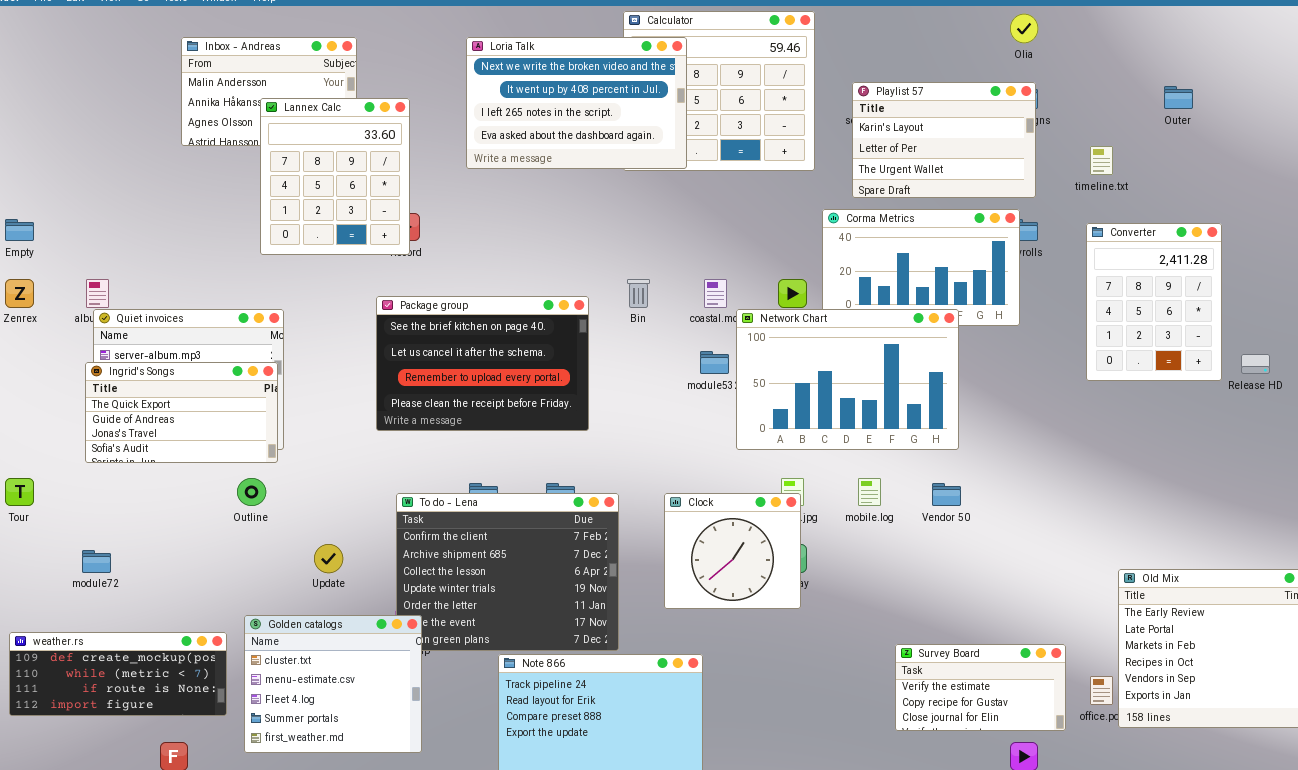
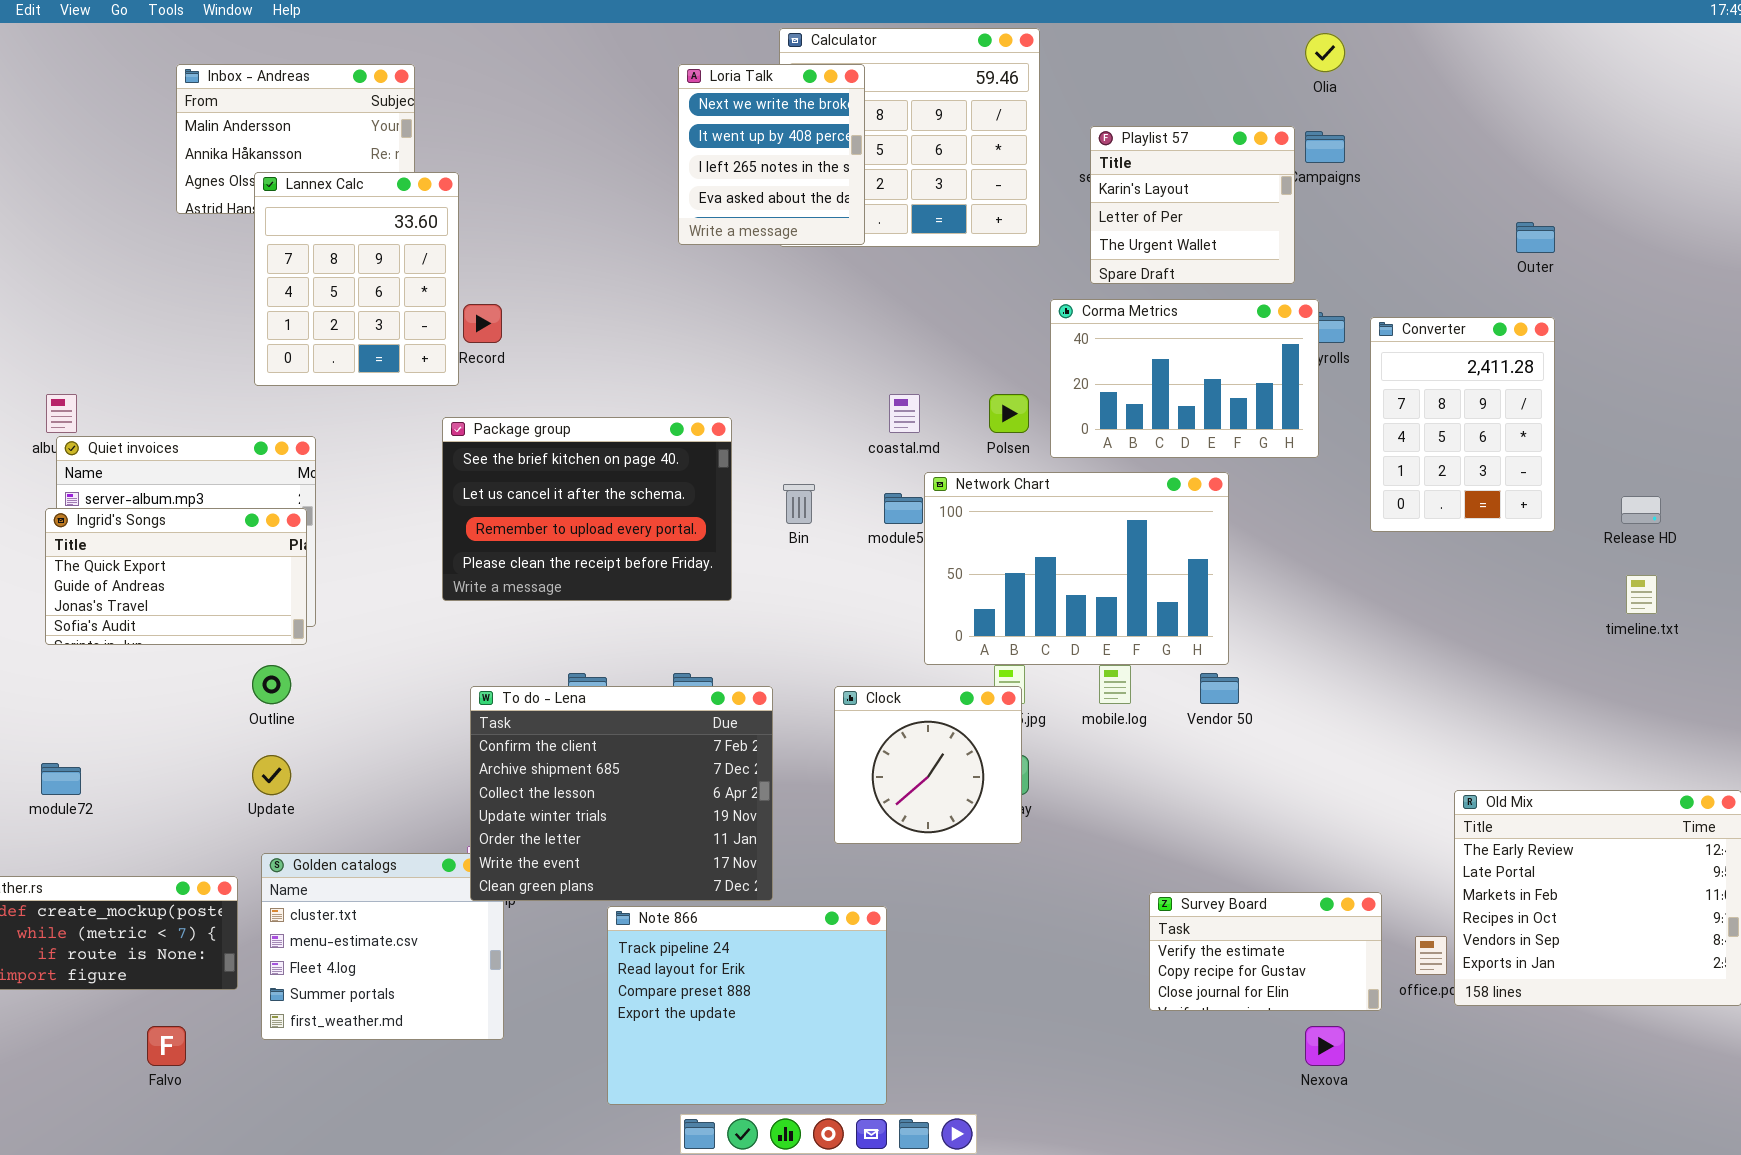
Loria Talk: [466,37,687,169] -> [678,64,865,245], resized
Playlist 57: [852,82,1036,198] -> [1090,126,1295,284], resized
Outer: [1164,86,1193,109] -> [1516,222,1555,253], moved
Lannex Calc: [260,98,410,255] -> [254,172,459,386], moved
timeline.txt: [1090,146,1113,175] -> [1626,575,1657,614], moved
Converter: [1086,223,1222,381] -> [1370,317,1555,532], moved
Bin: [627,279,650,308] -> [783,484,815,524], moved
Network Chart: [736,309,959,450] -> [924,472,1229,665], moved
To do - Lena: [396,493,619,651] -> [470,686,773,901], raised
Update: [314,544,343,573] -> [252,755,291,795], moved

